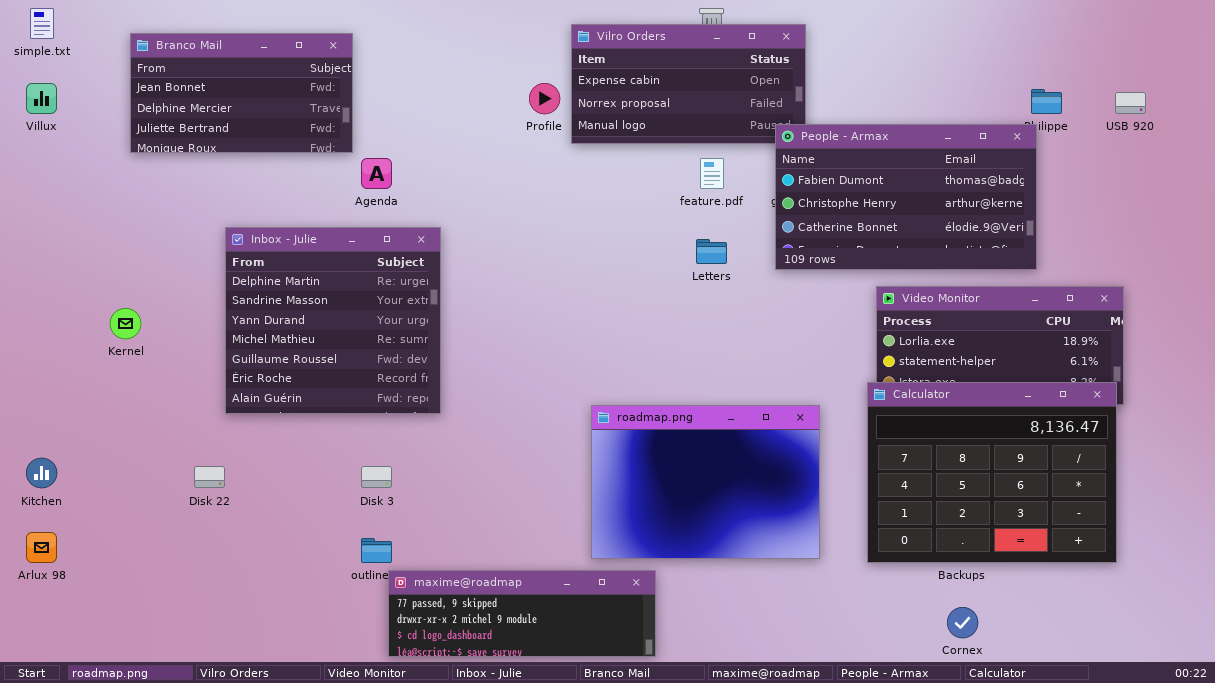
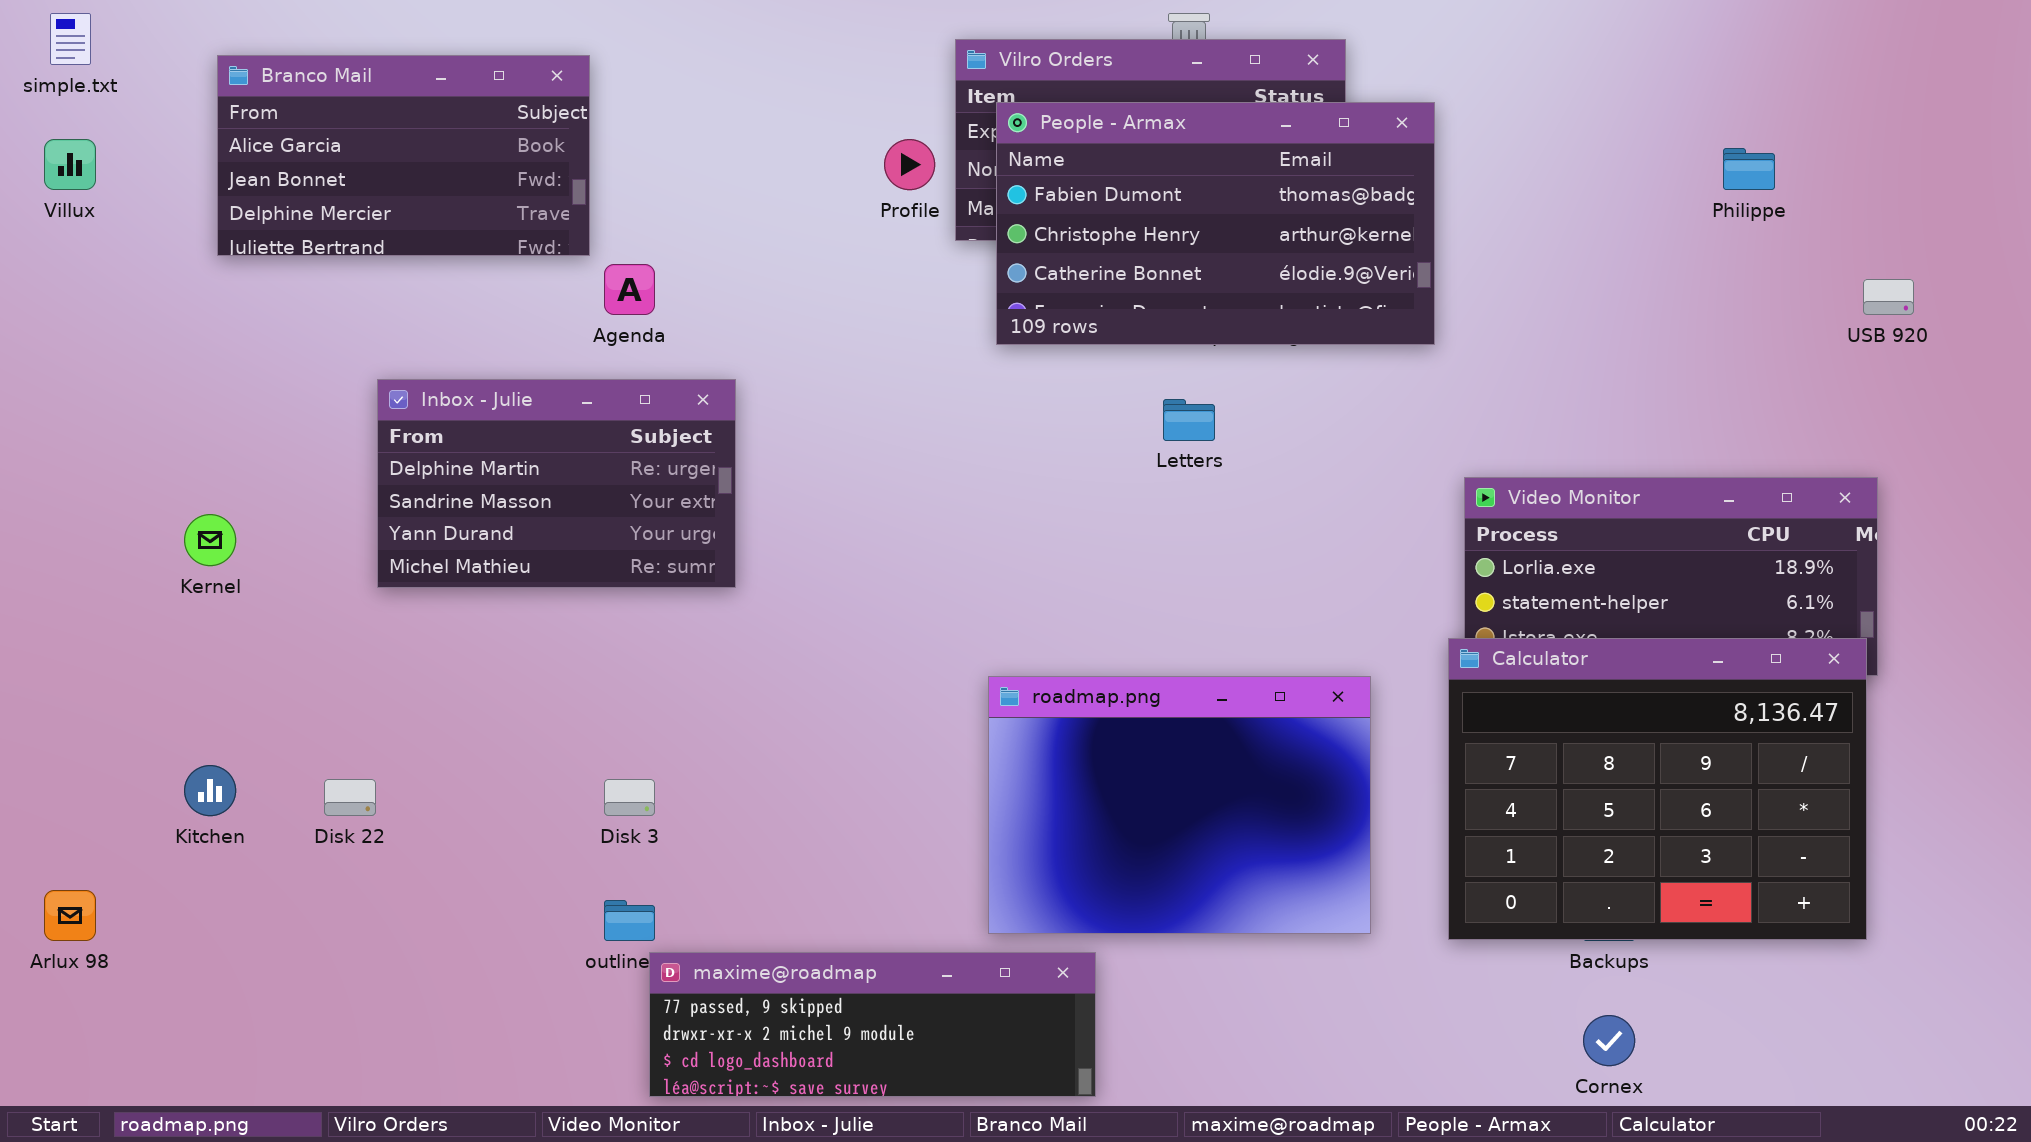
Branco Mail: [130,33,353,153] -> [217,55,590,256], scrolled up 1 row
USB 920: [1115,92,1146,114] -> [1863,279,1914,315], moved
People - Armax: [775,124,1037,270] -> [996,102,1435,345], moved
Inbox - Julie: [225,227,441,414] -> [377,379,736,588], resized
Kitchen: [26,458,57,488] -> [184,765,236,816], moved

